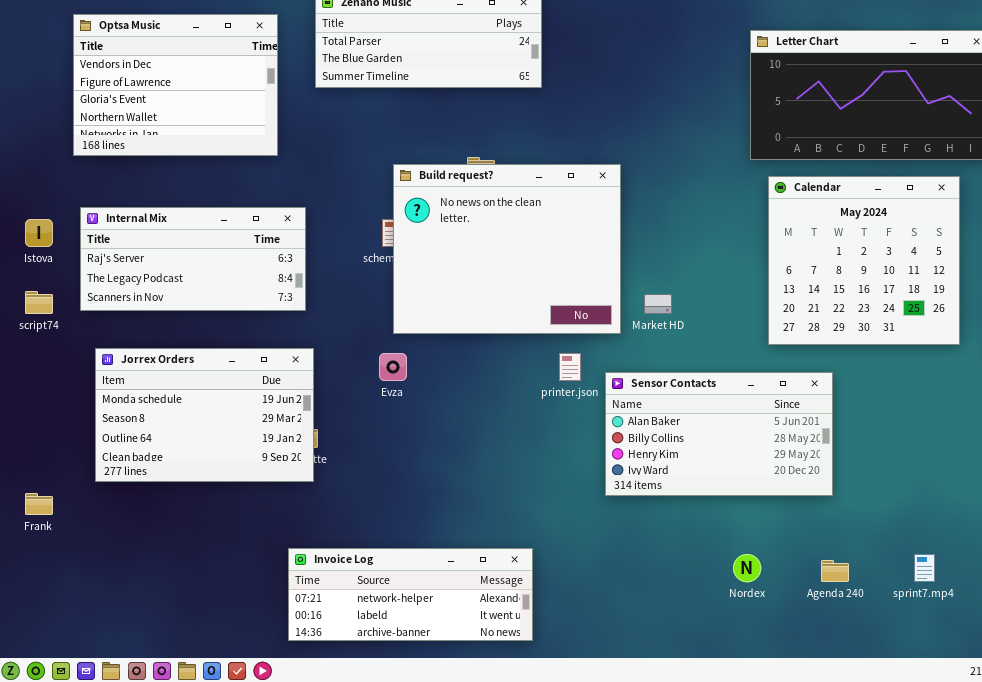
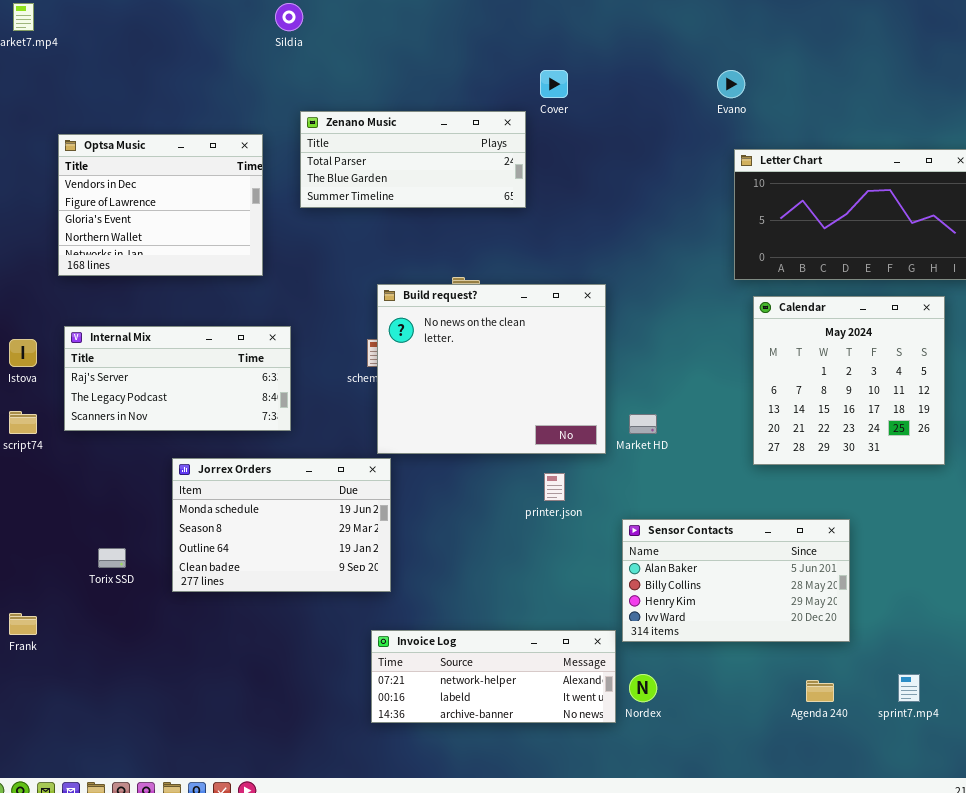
Jorrex Orders: [95,348,314,482] -> [172,458,391,592], moved
Sensor Contacts: [605,372,833,496] -> [622,519,850,642], moved
Invoice Log: [288,548,533,641] -> [371,630,616,723], moved
Nordex: [733,554,761,582] -> [629,674,657,702], moved

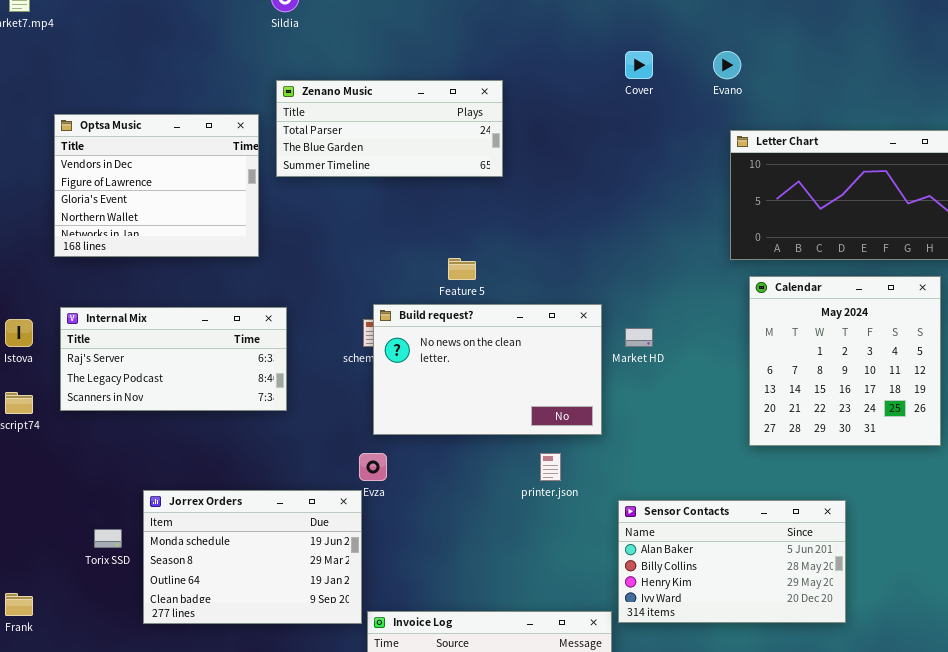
Cover: [540,70,568,98] -> [625,51,653,79], moved
Zenano Music: [300,111,526,208] -> [276,80,503,177], moved
Build request?: [377,284,606,454] -> [373,304,602,435], resized
Market HD: [629,414,657,434] -> [625,328,653,347], moved
Jorrex Orders: [172,458,391,592] -> [143,490,362,624], moved

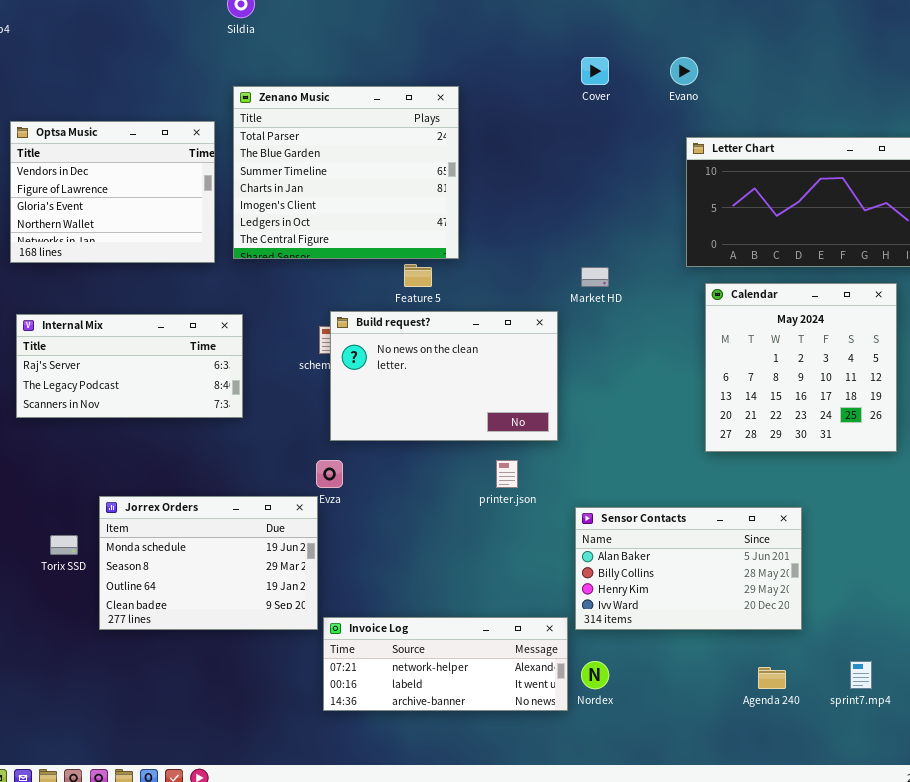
Zenano Music: [276,80,503,177] -> [233,86,459,259], resized
Market HD: [625,328,653,347] -> [581,267,609,287], moved

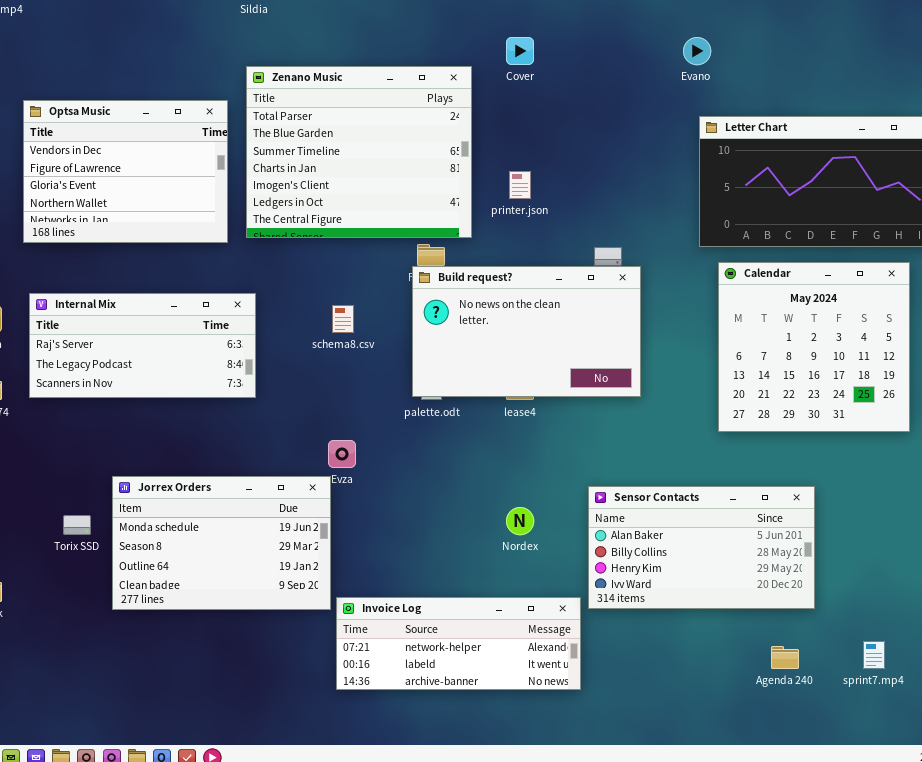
Cover: [581,57,609,85] -> [506,37,534,65], moved
Build request?: [330,311,558,441] -> [412,266,641,397], moved
printer.json: [496,460,518,488] -> [509,171,531,199], moved
Nordex: [581,661,609,689] -> [506,507,534,535], moved

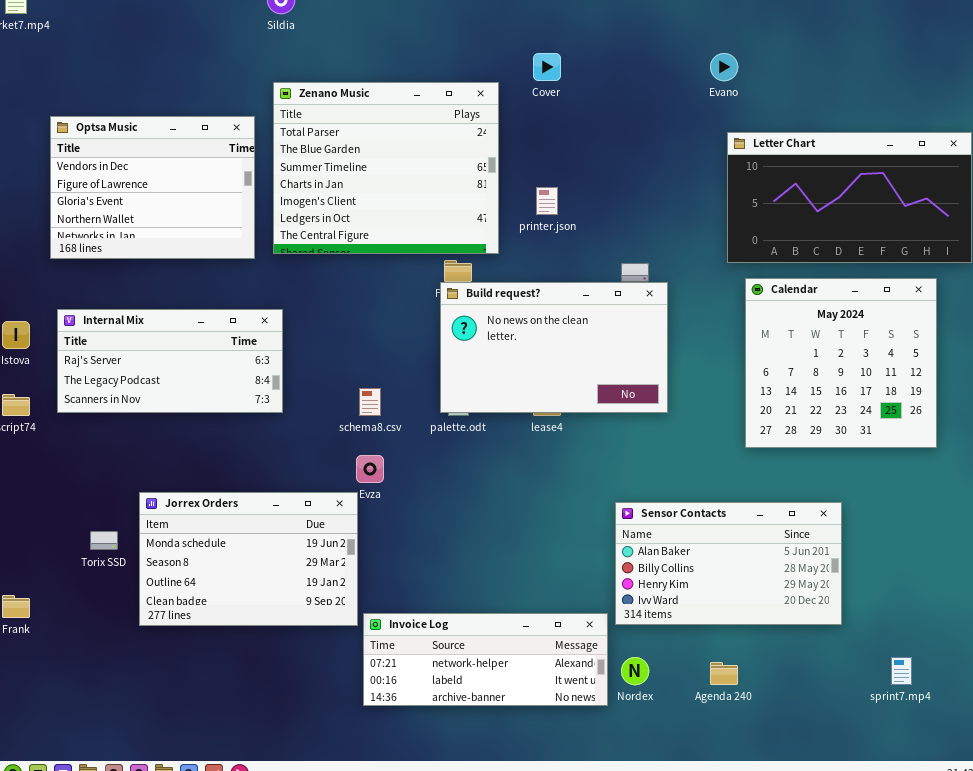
schema8.csv: [332,305,354,333] -> [359,388,381,416], moved
Nordex: [506,507,534,535] -> [621,657,649,685], moved
Agenda 240: [771,646,799,669] -> [710,662,738,685], moved

